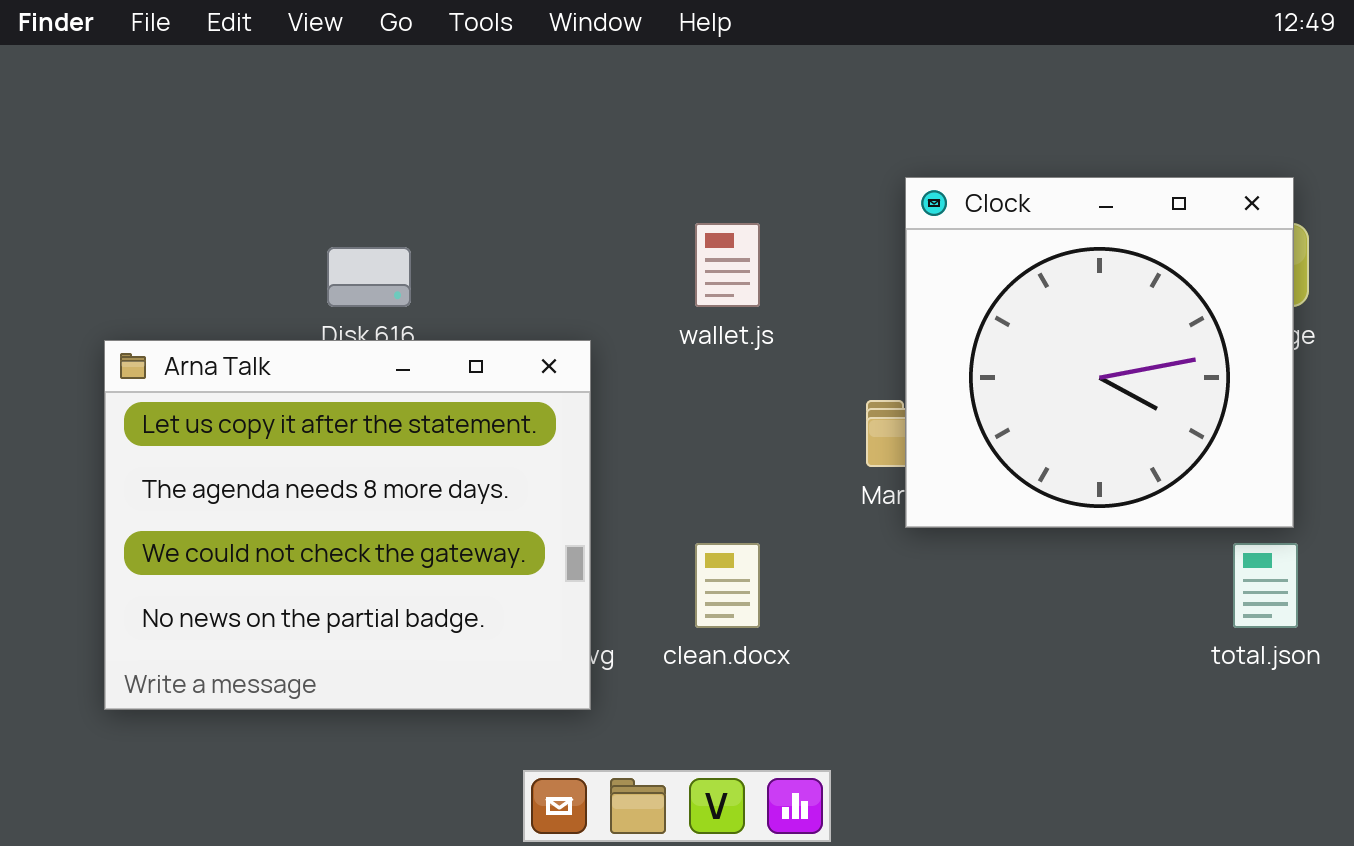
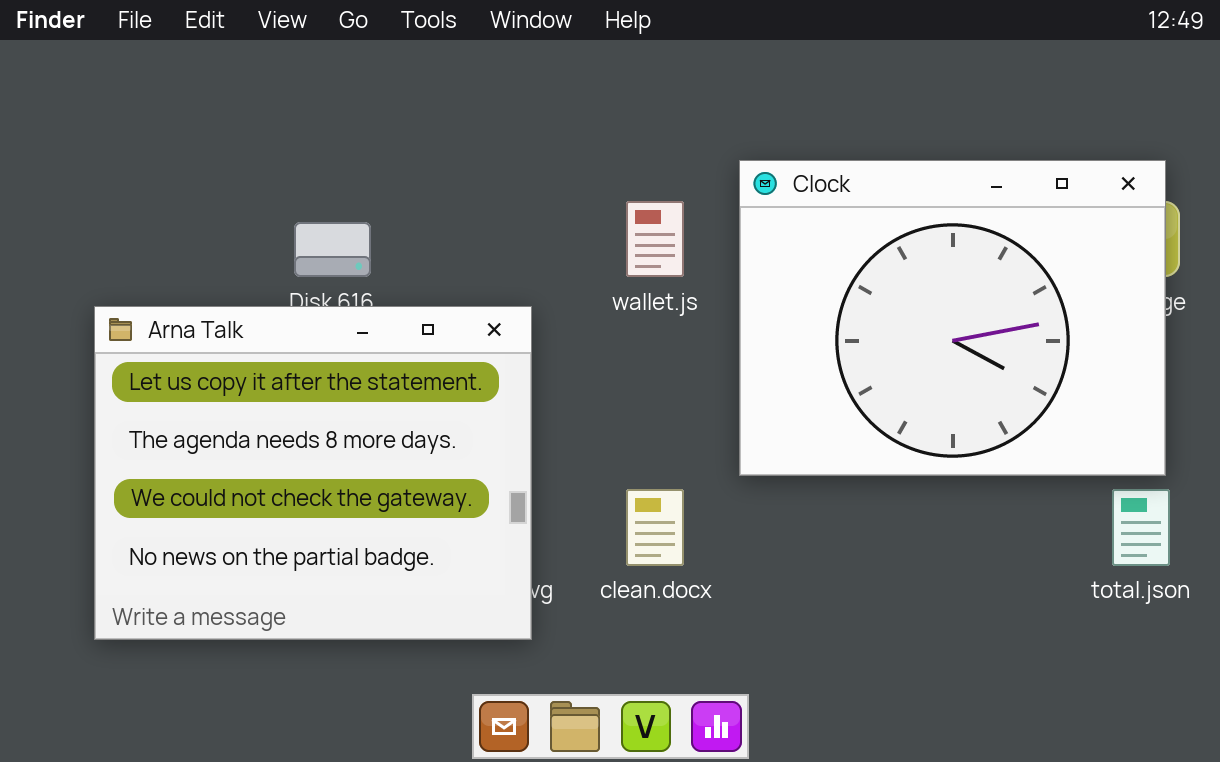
Clock: [905,177,1294,528] -> [739,160,1166,476], resized

